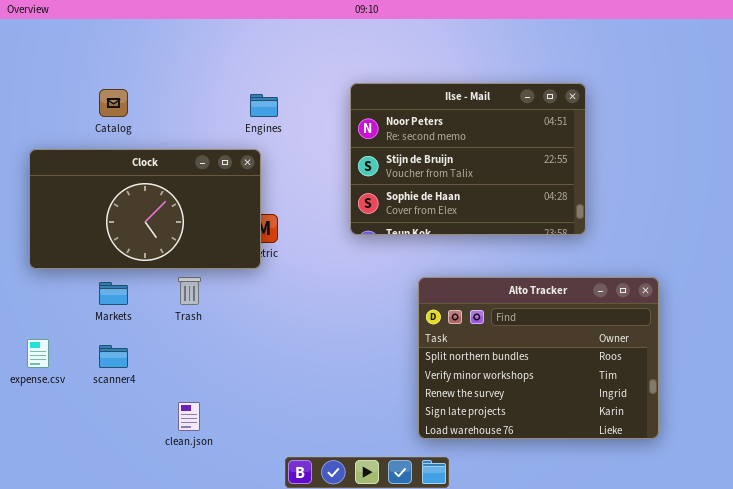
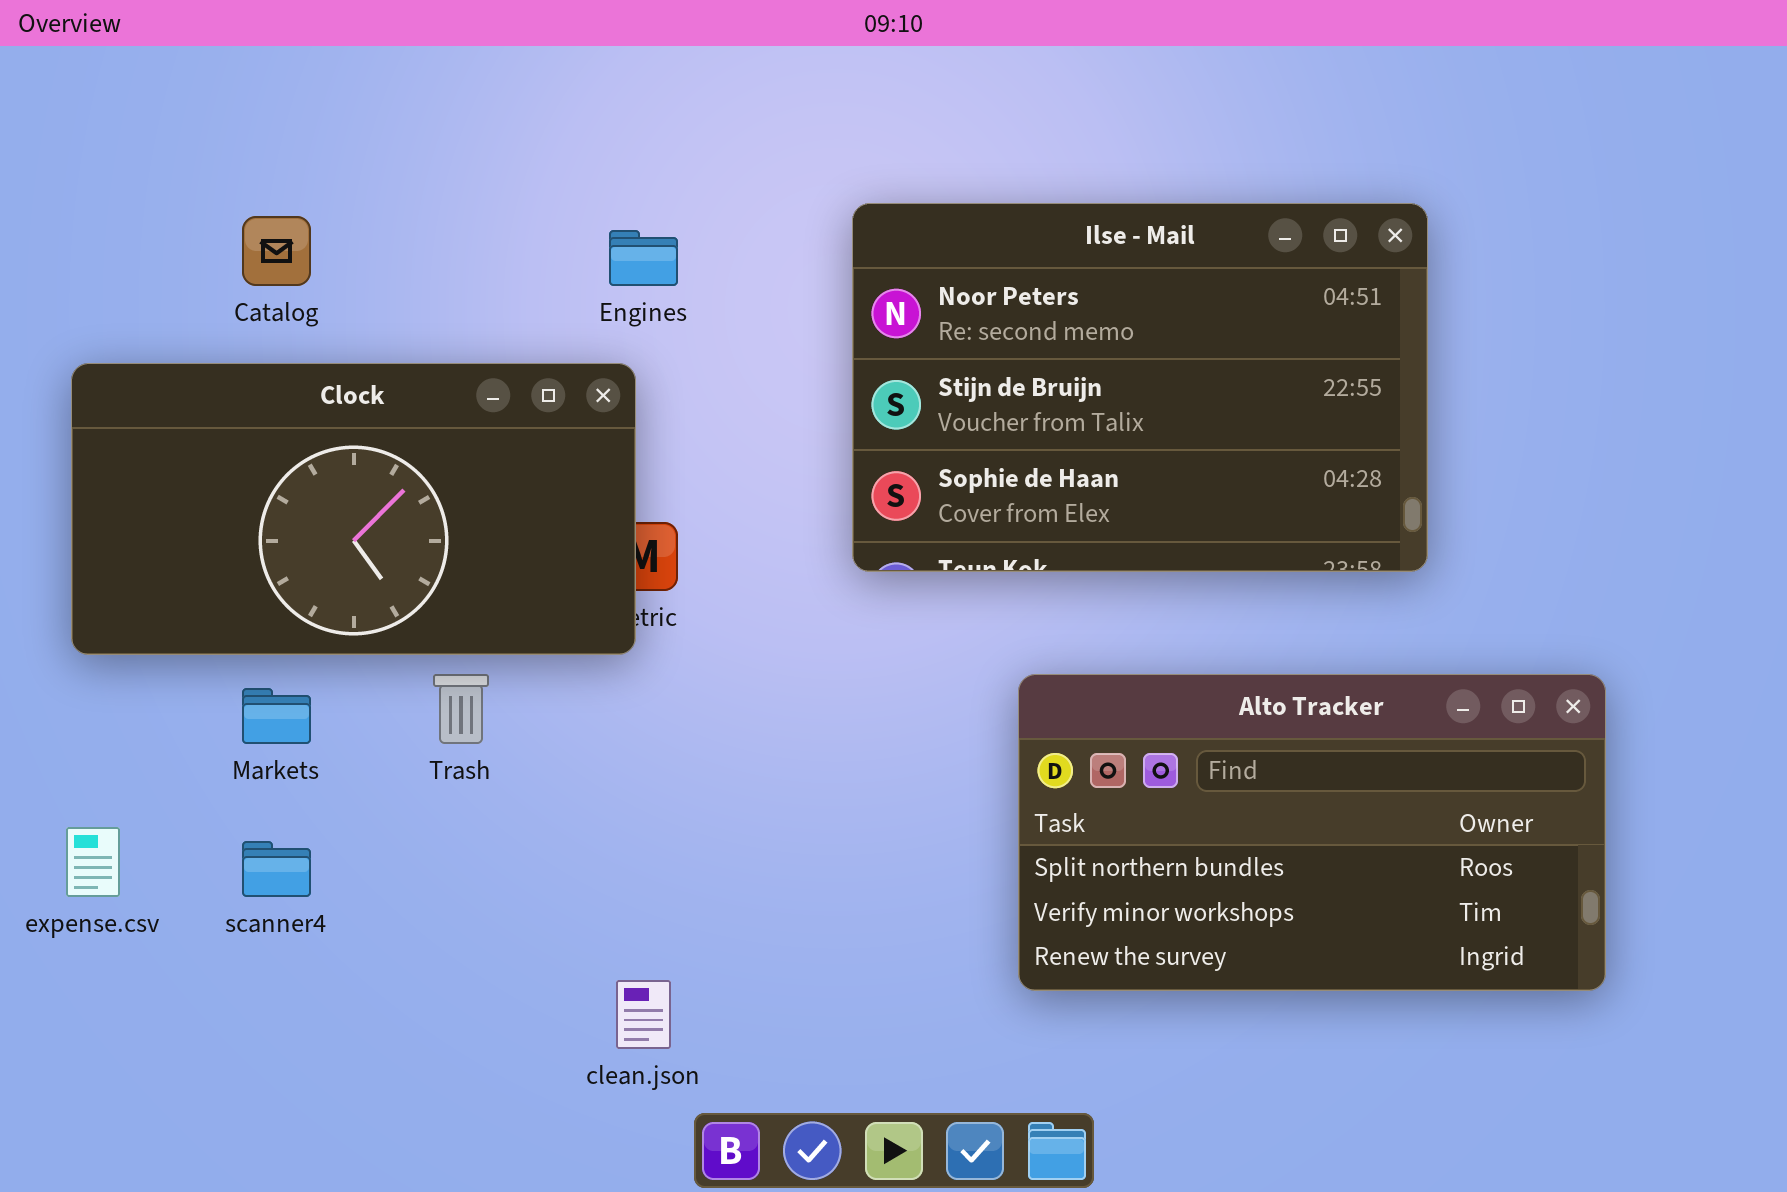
Alto Tracker: [418,277,659,439] -> [1018,674,1606,991], resized
clean.json: [178,402,200,431] -> [616,980,671,1049], moved

